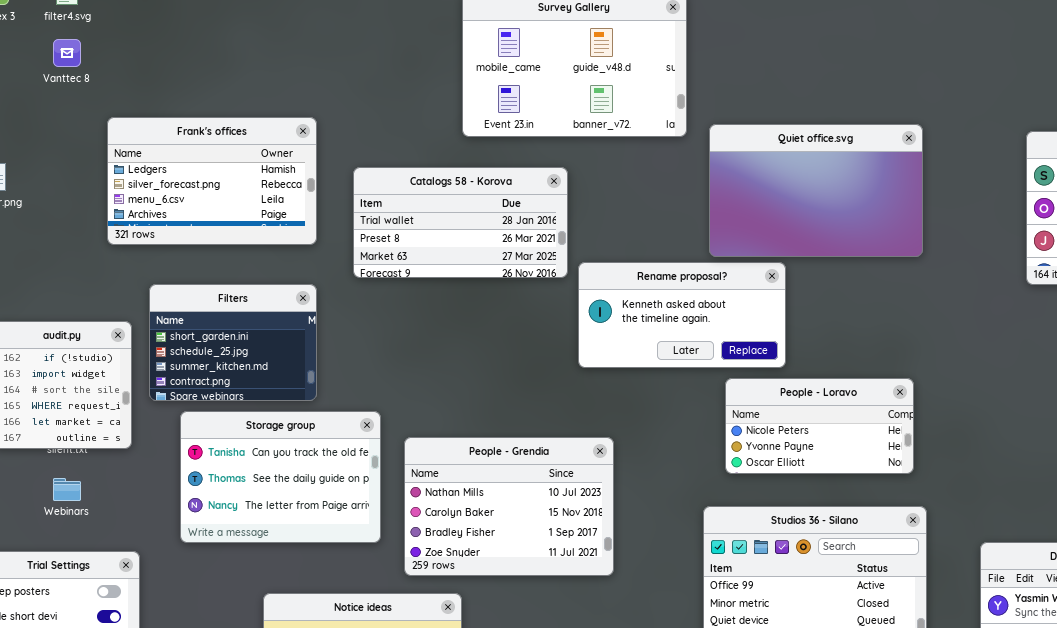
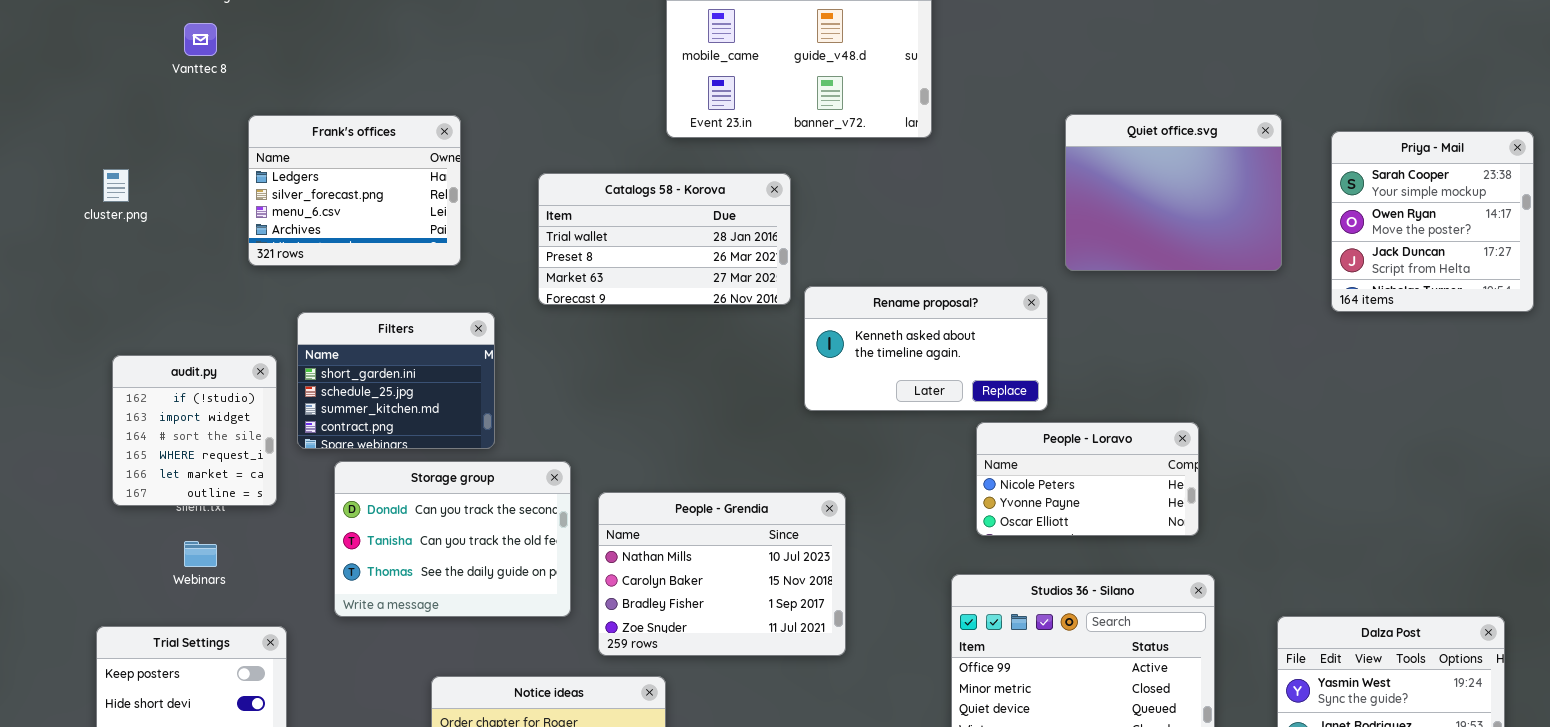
Frank's offices: [107,117,317,245] -> [248,115,461,266], resized
Quiet office.svg: [709,124,923,257] -> [1065,114,1282,271], moved, resized
Storage group: [180,411,381,543] -> [334,461,571,617], scrolled up 1 row

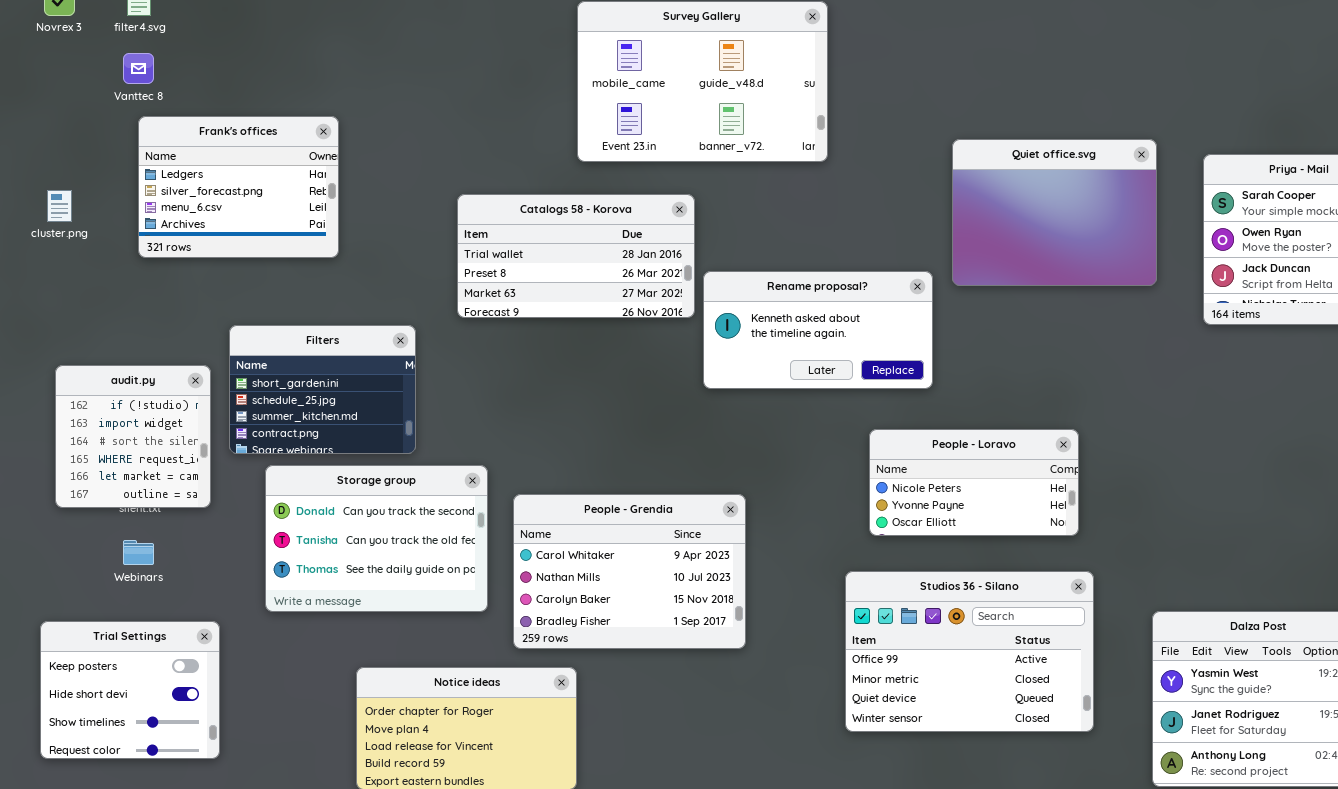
Frank's offices: [248,115,461,266] -> [138,116,339,258], moved
Rename proposal?: [804,286,1048,411] -> [703,271,933,389], moved
People - Grendia: [598,492,846,656] -> [513,494,746,649], scrolled up 1 row

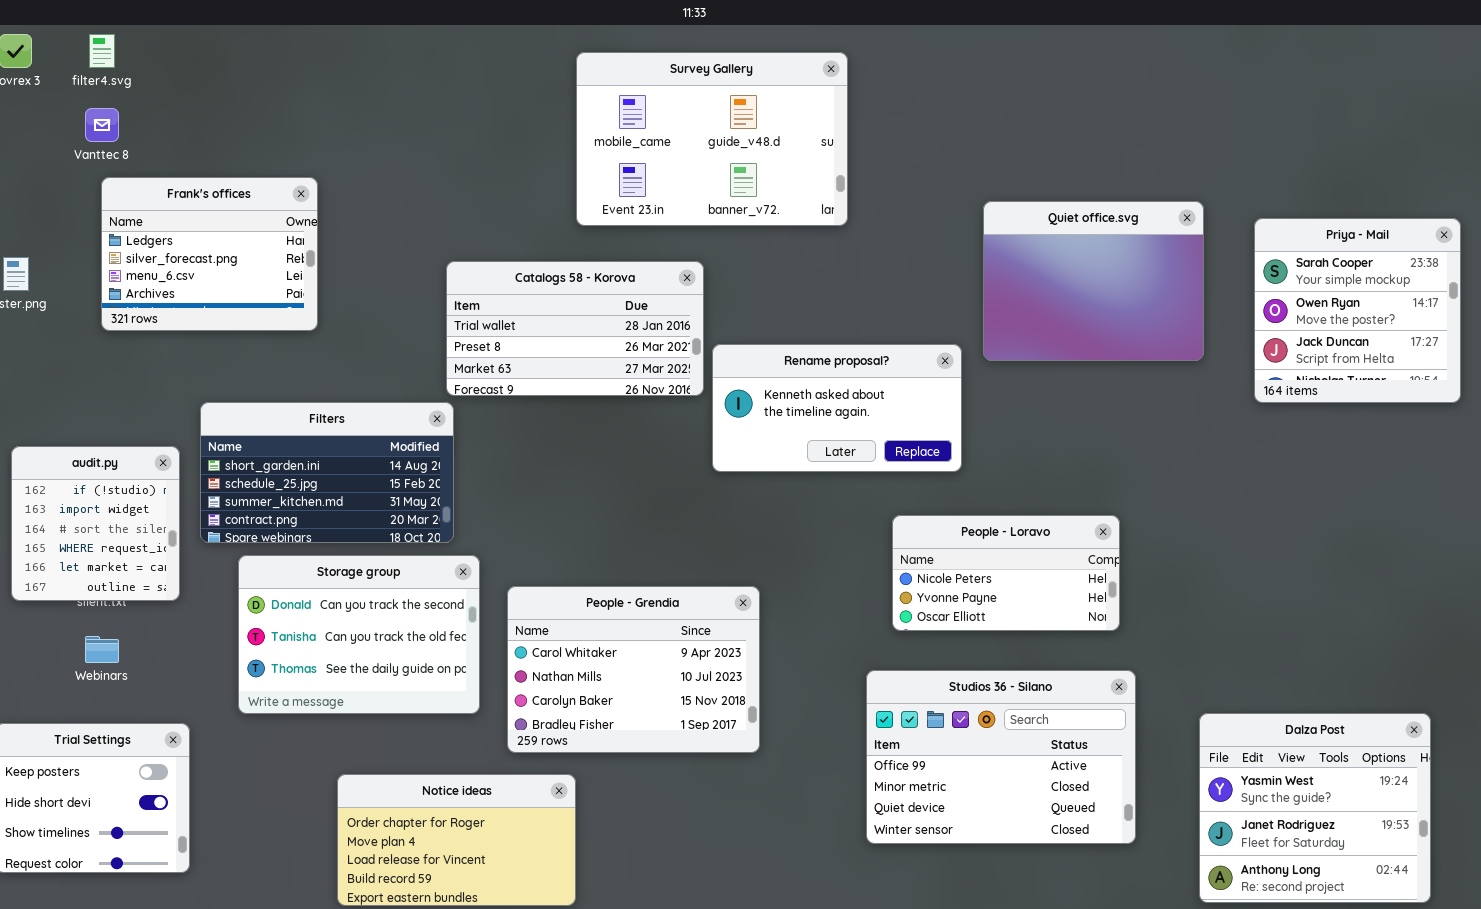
Filters: [229,325,416,454] -> [200,402,454,543], resized

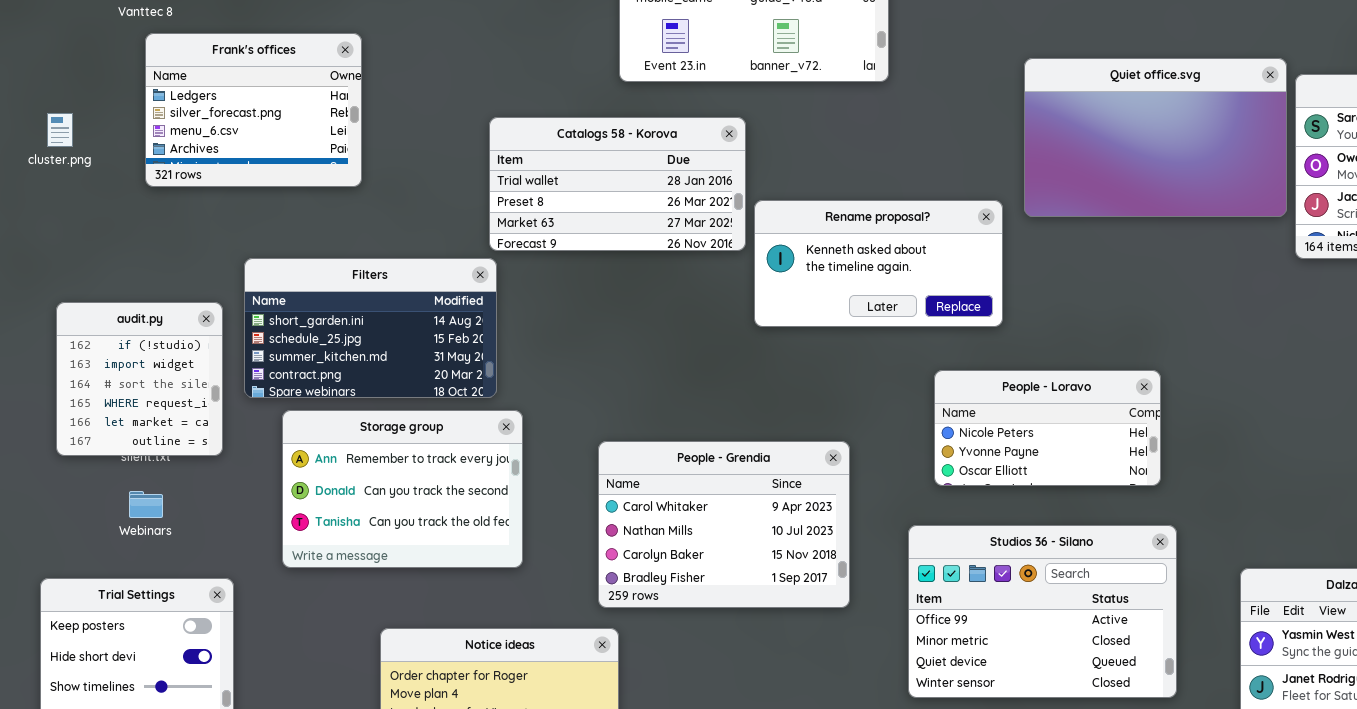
Quiet office.svg: [983,201,1204,361] -> [1024,58,1287,217], resized
Storage group: [238,555,480,714] -> [282,410,523,568], scrolled up 1 row
People - Grendia: [507,586,760,753] -> [598,441,850,608], moved

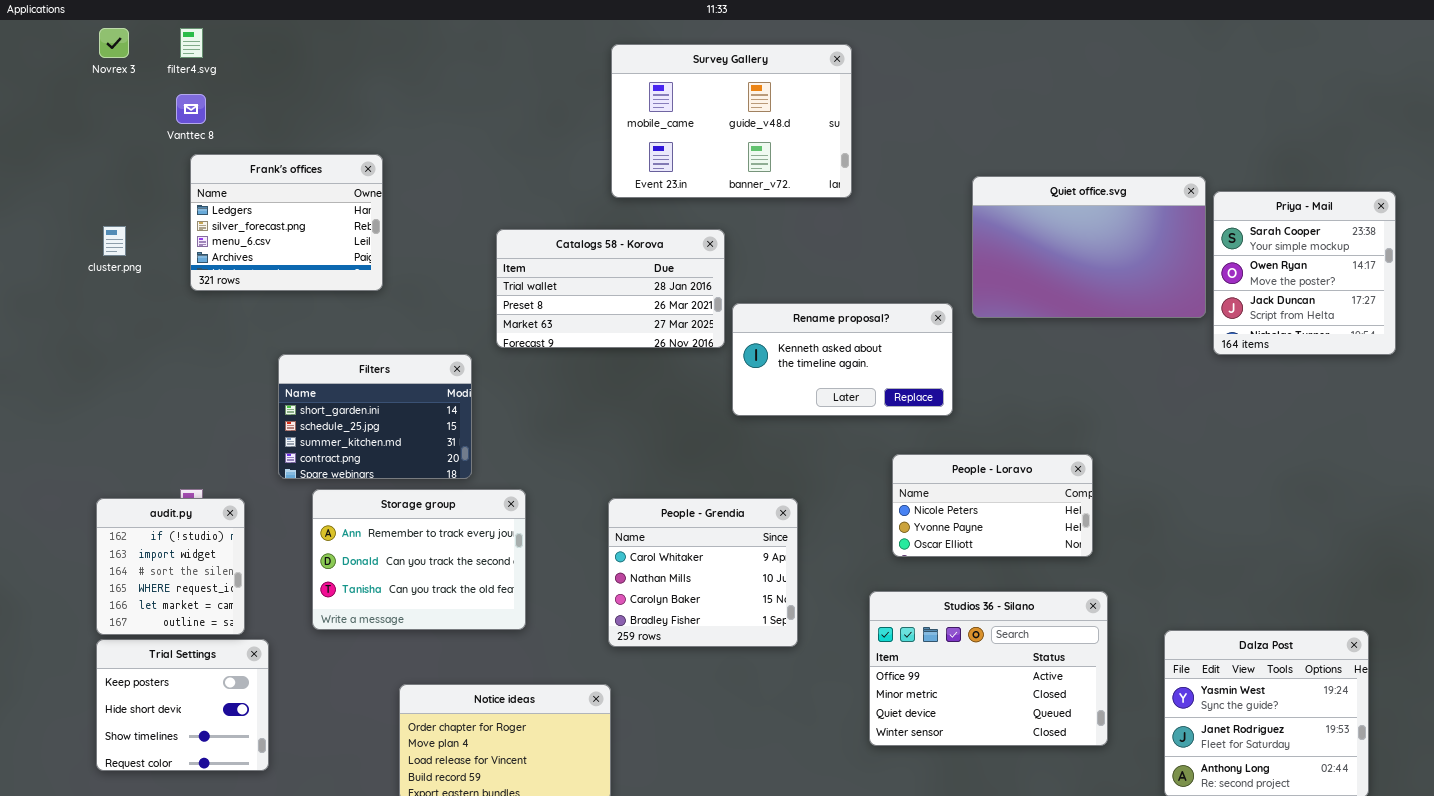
Filters: [244,258,497,398] -> [278,354,472,479], resized
audit.py: [56,302,223,456] -> [96,498,245,635], moved
People - Grendia: [598,441,850,608] -> [608,498,798,647], moved, resized

